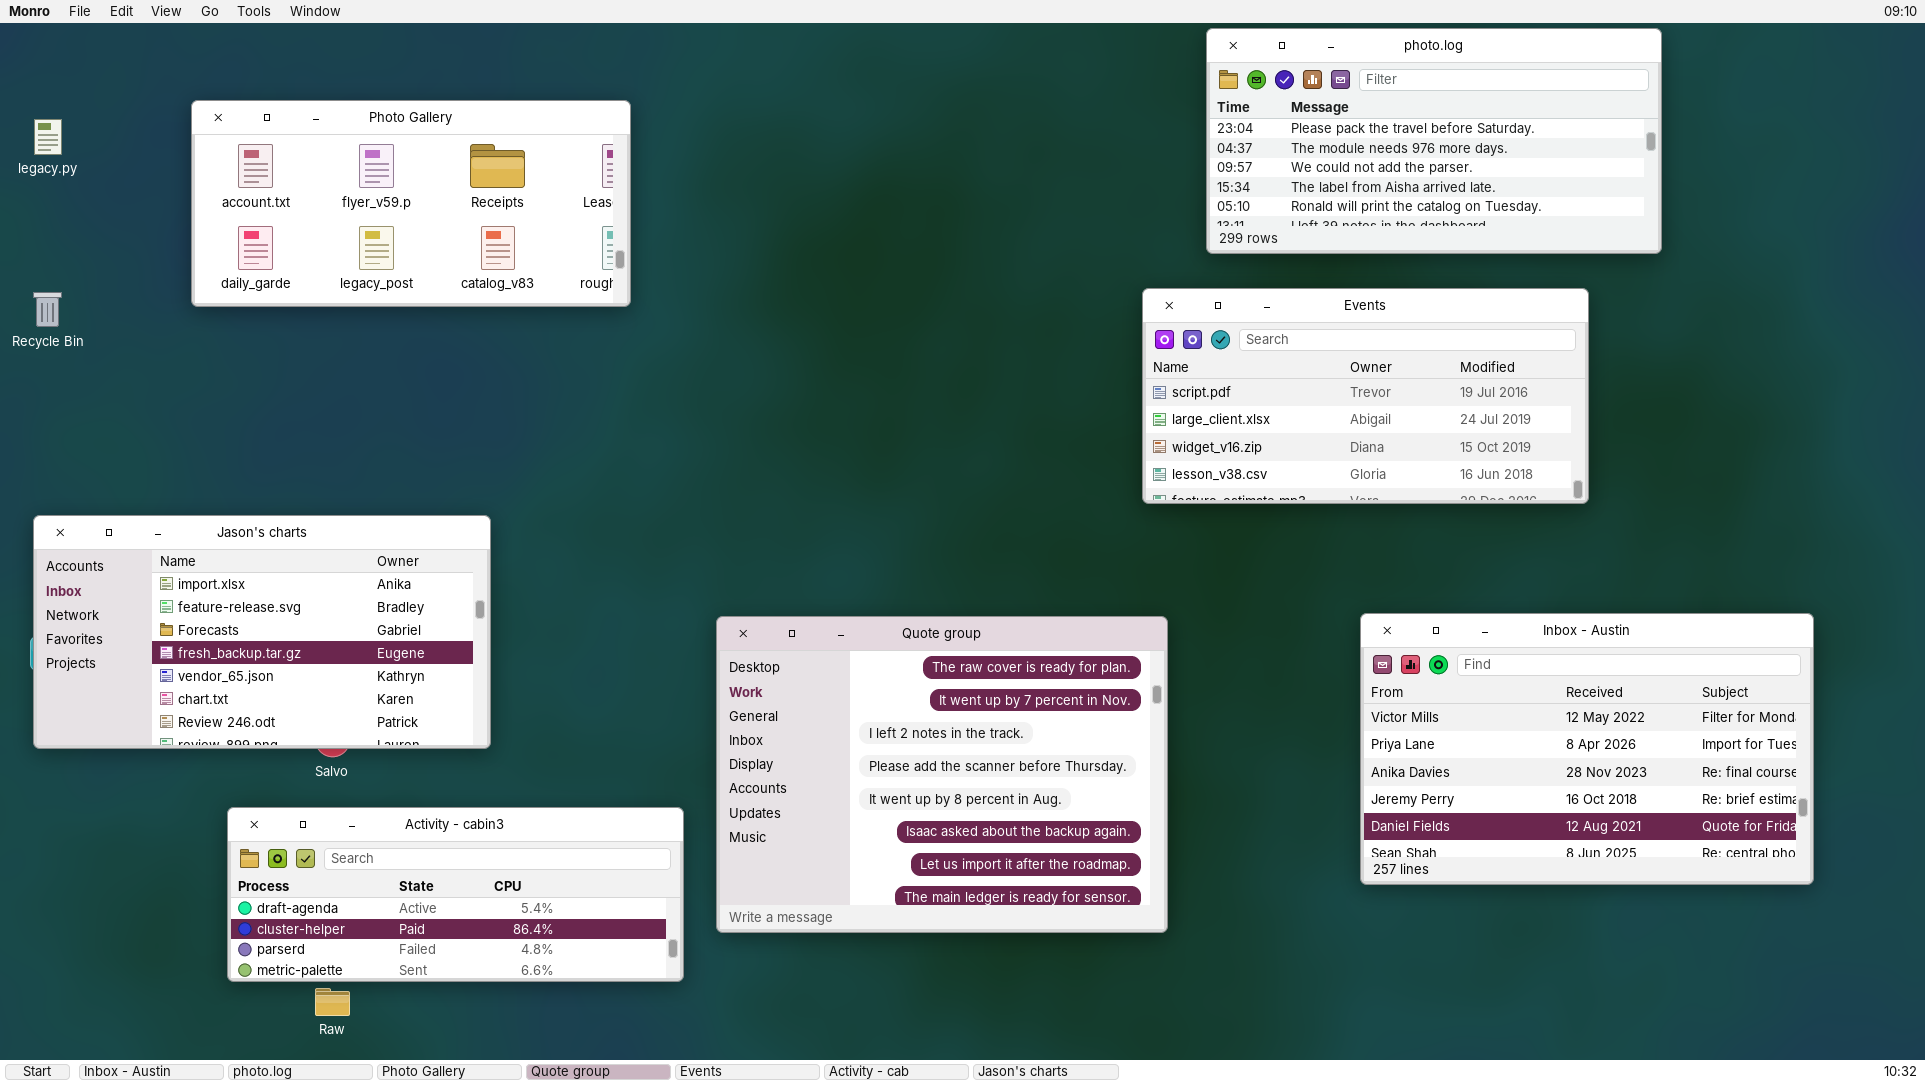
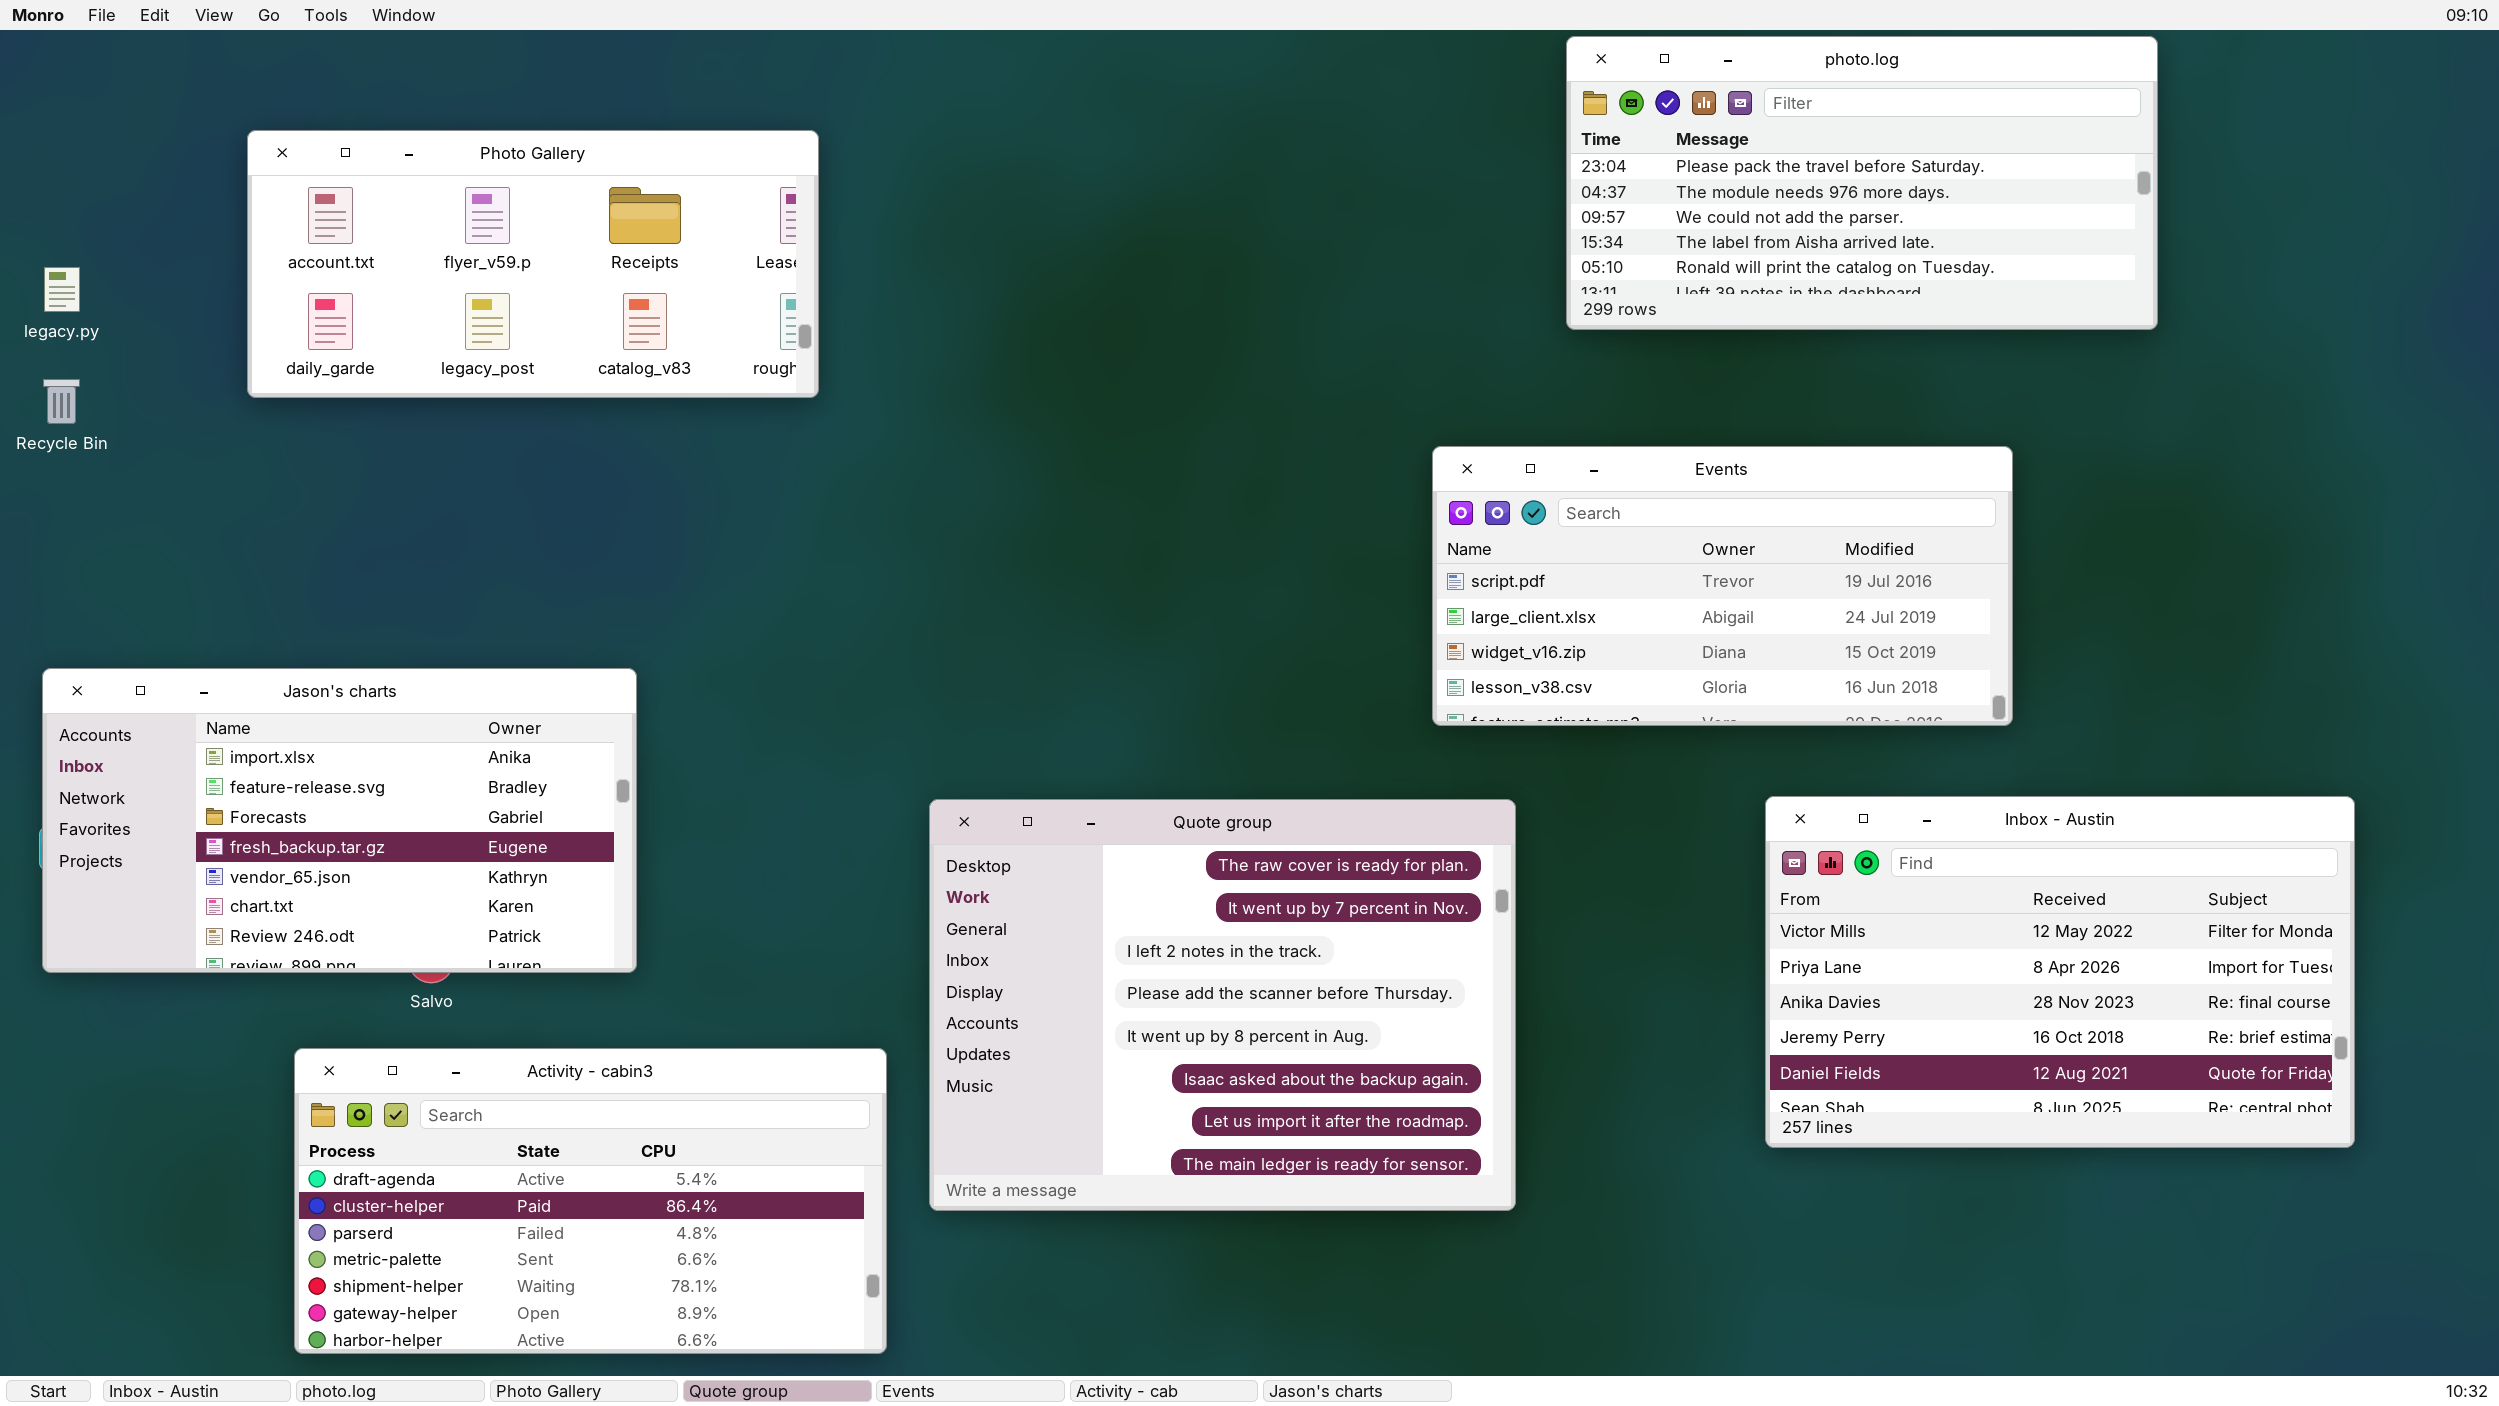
legacy.py: [34,119,62,155] -> [44,267,80,312], moved
Events: [1142,288,1589,504] -> [1432,446,2013,726], moved
Activity - cabin3: [227,807,684,982] -> [294,1048,887,1354], resized

